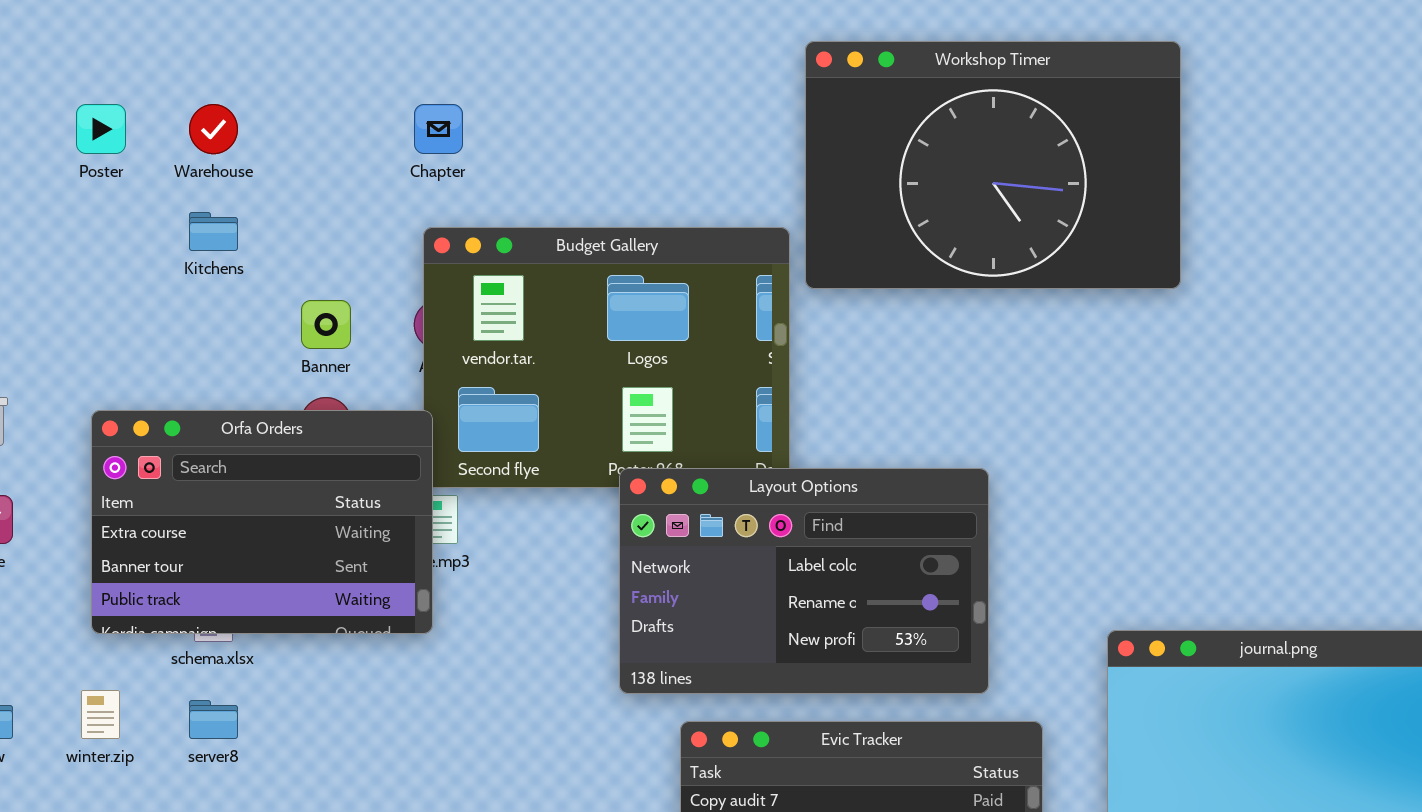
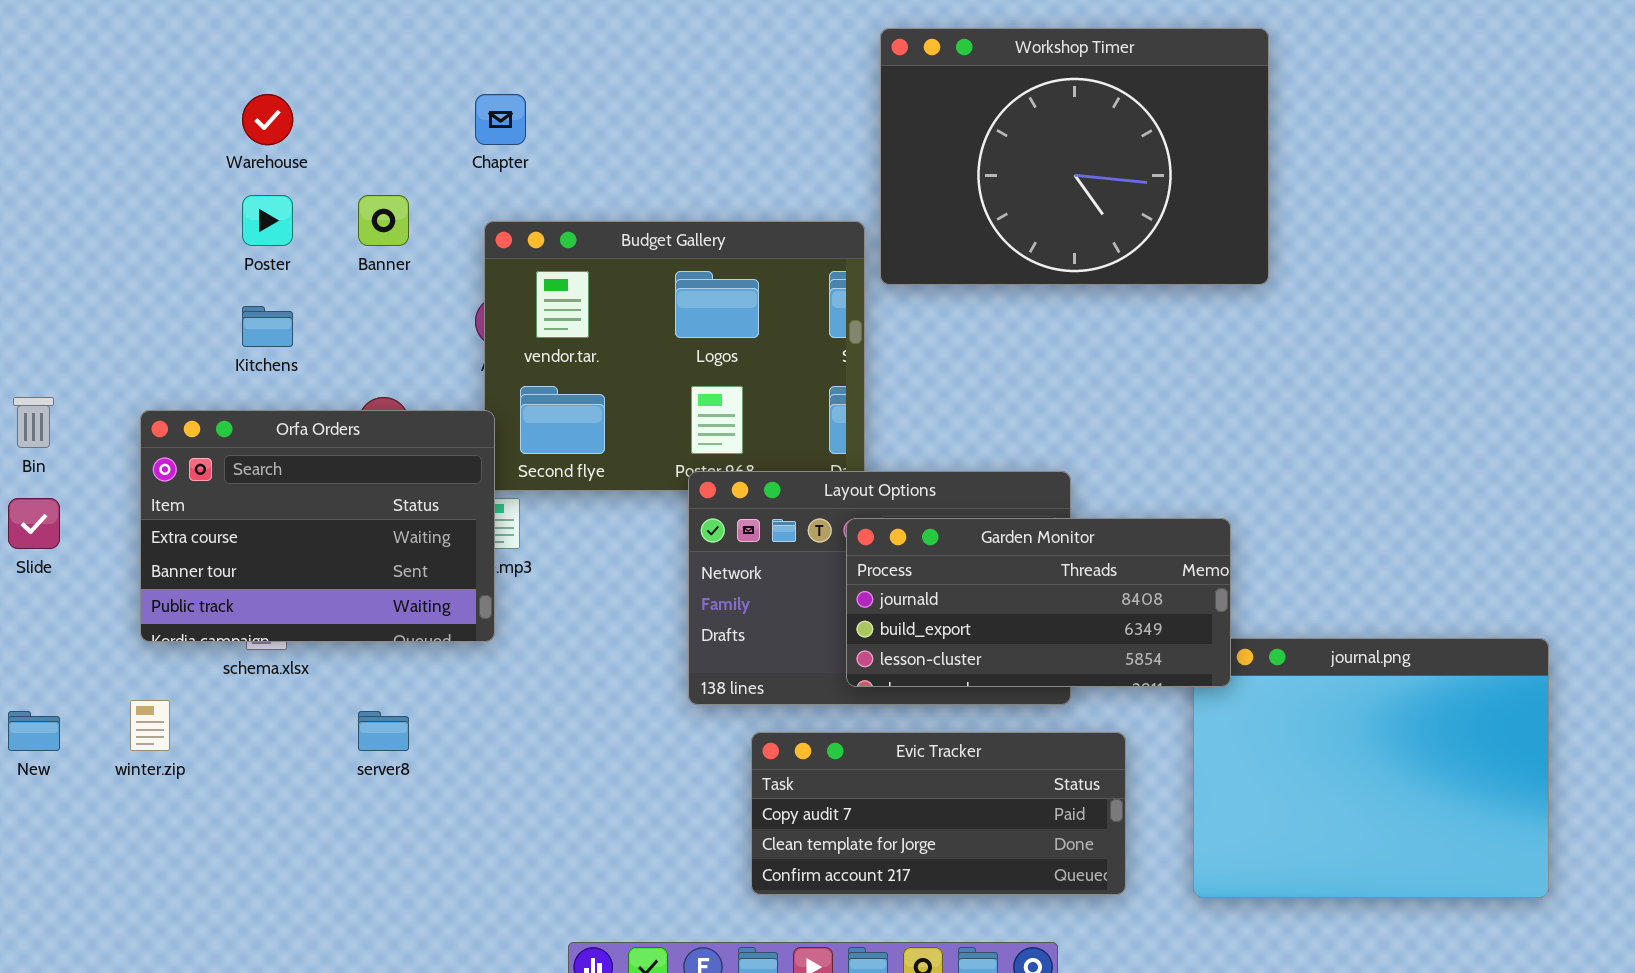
Poster: [76,104,126,154] -> [242,195,293,246], moved
Kitchens: [189,212,238,251] -> [242,306,293,347], moved
Banner: [301,300,351,349] -> [358,195,409,246], moved
Garden Monitor: none -> [846,518,1231,687], opened
server8: [189,700,238,739] -> [358,711,409,751], moved

